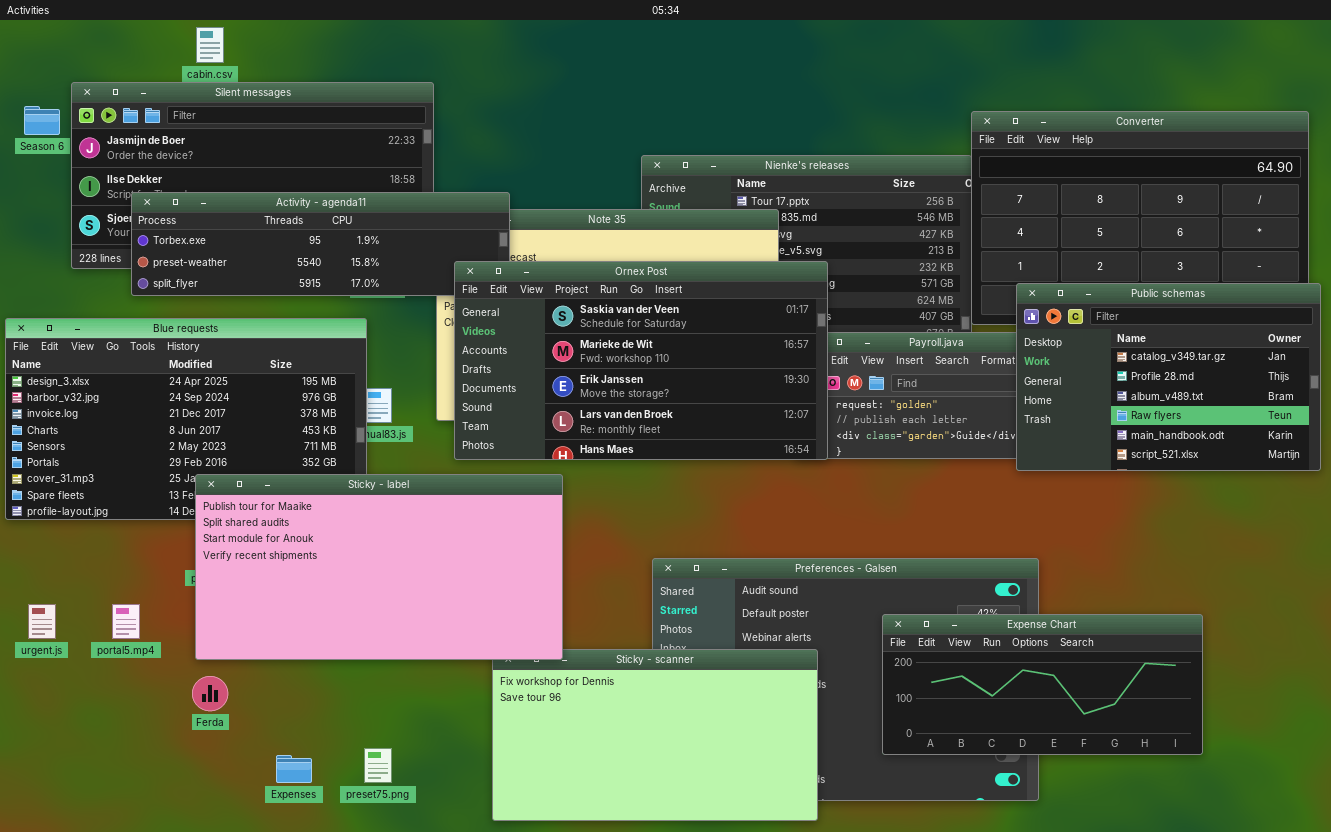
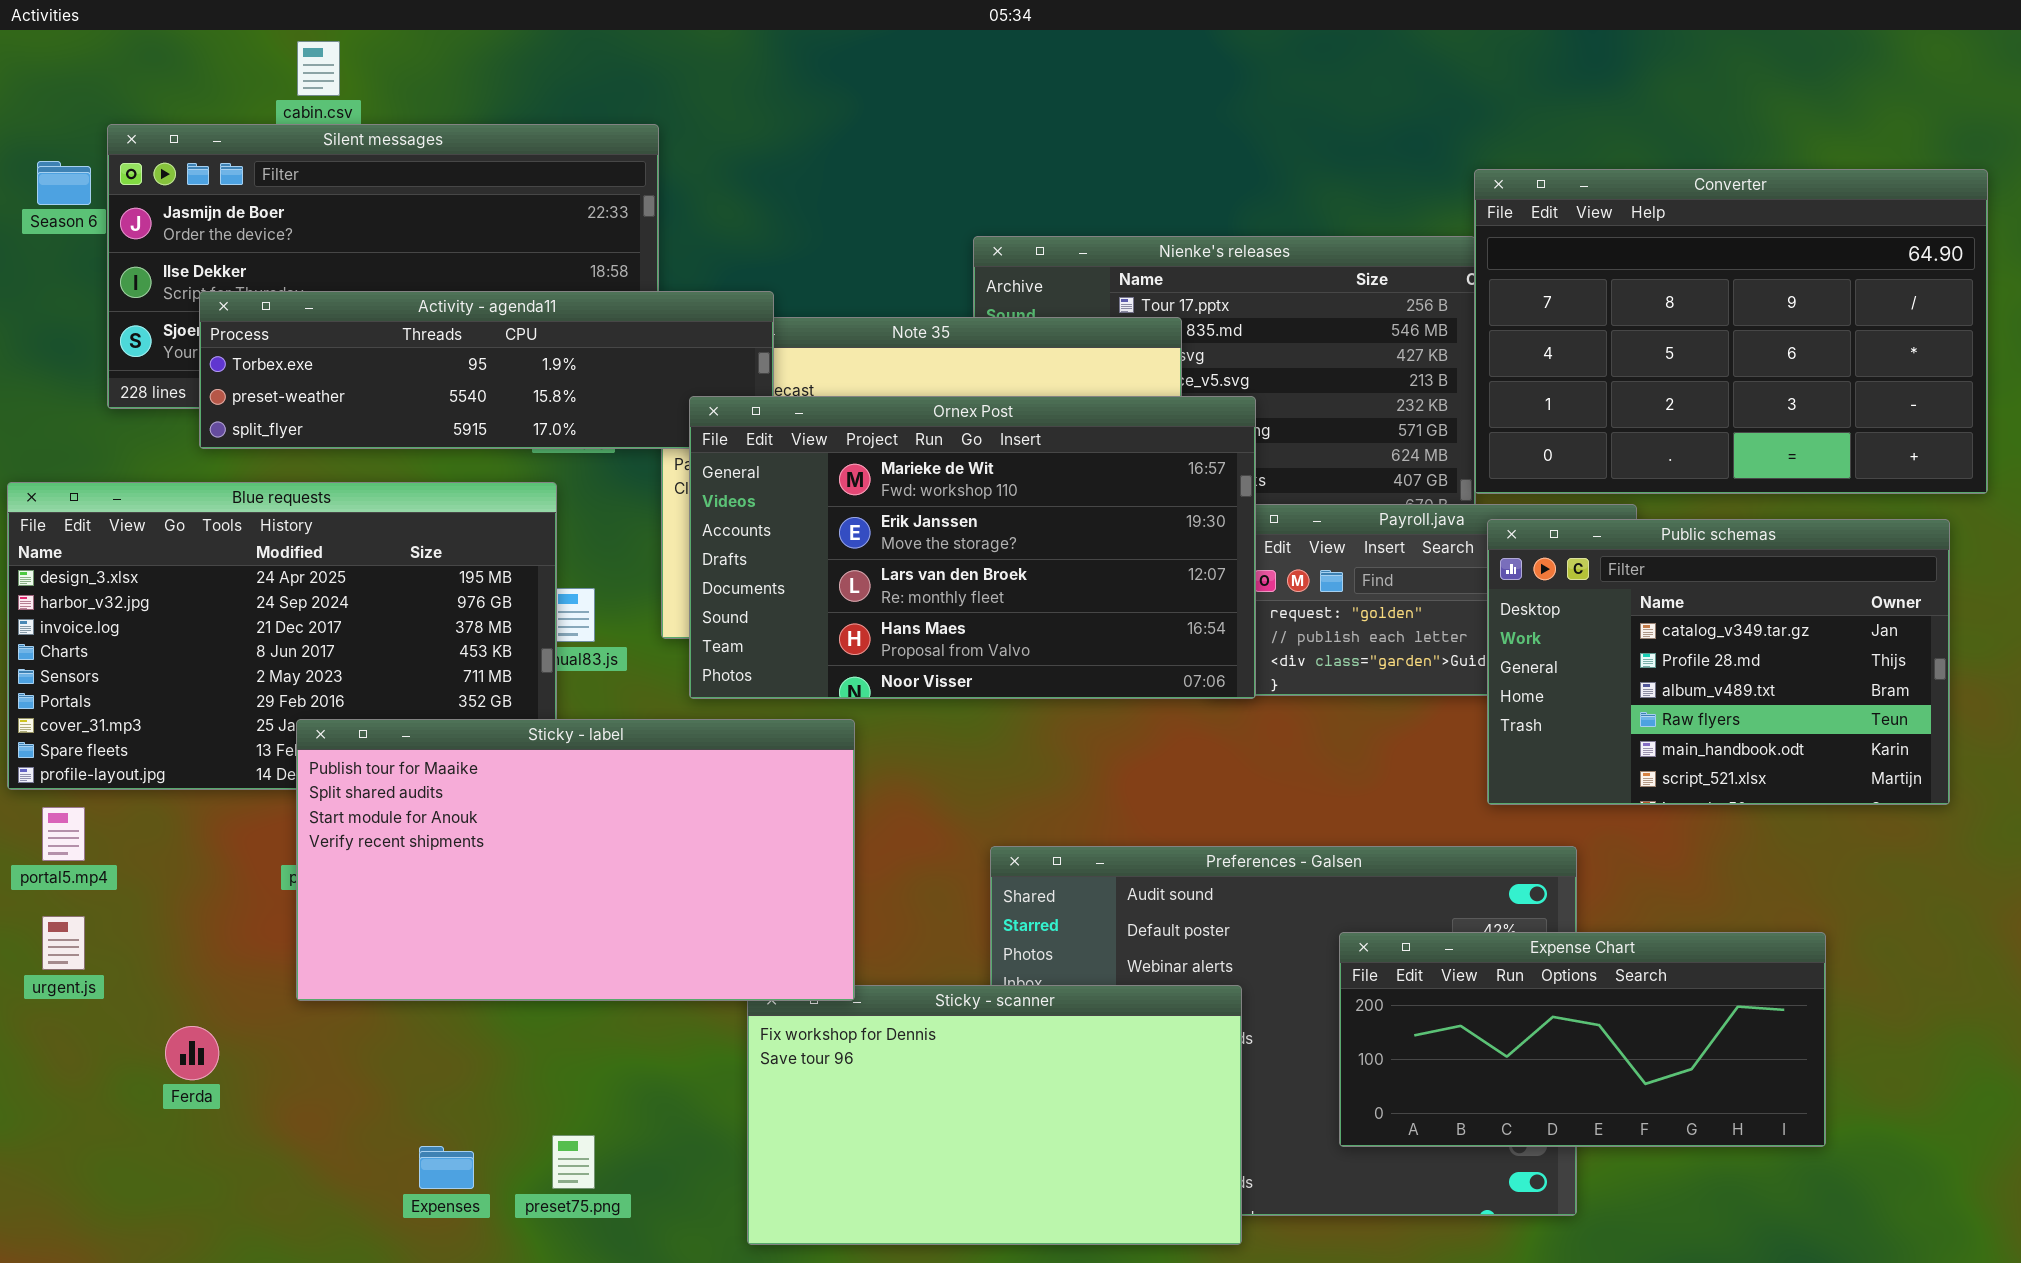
Ornex Post: [454,261,828,460] -> [689,396,1256,699], scrolled down 1 row
Public schemas: [1016,283,1321,471] -> [1487,519,1950,805], moved
portal5.mp4: [112,604,140,639] -> [42,807,85,861], moved
Ferda: [192,676,228,711] -> [165,1026,219,1080], moved

